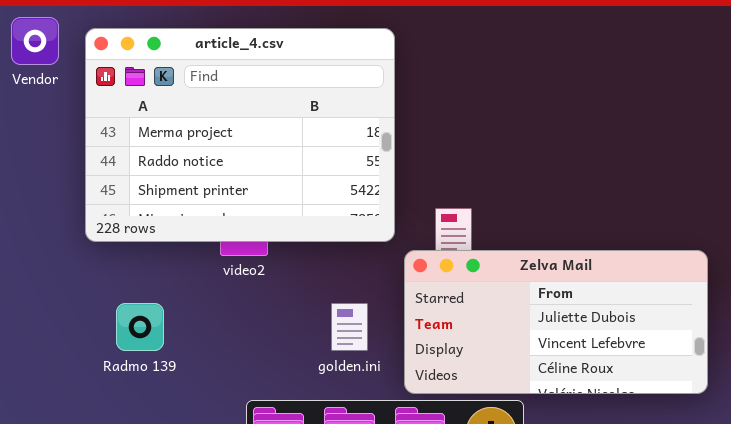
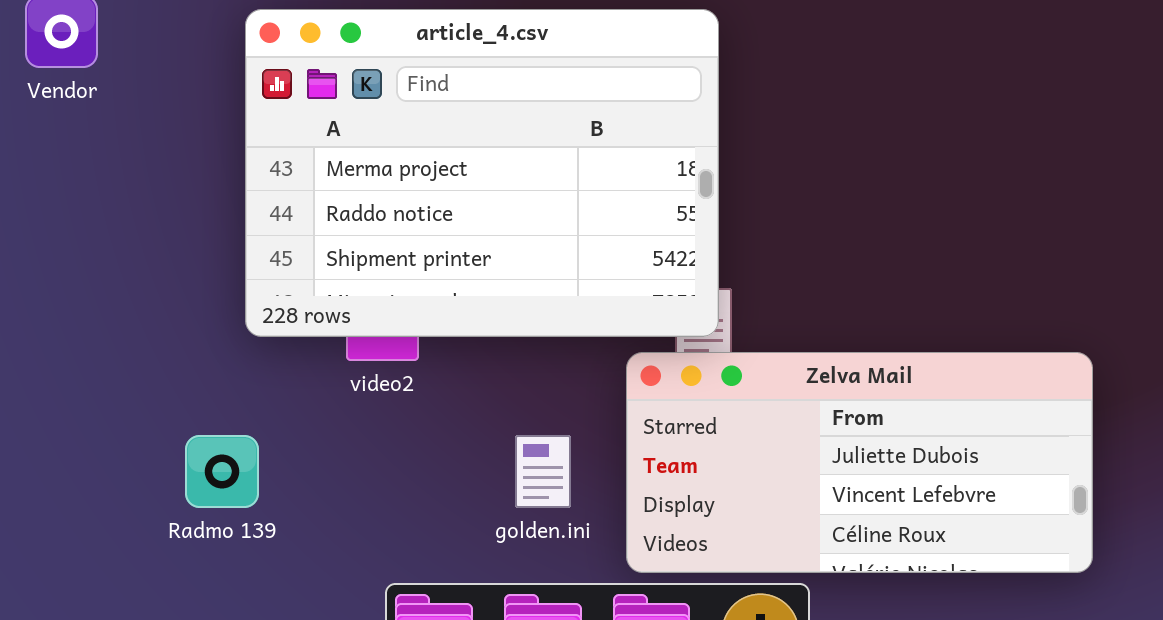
article_4.csv: [85,28,395,242] -> [245,9,719,337], moved

